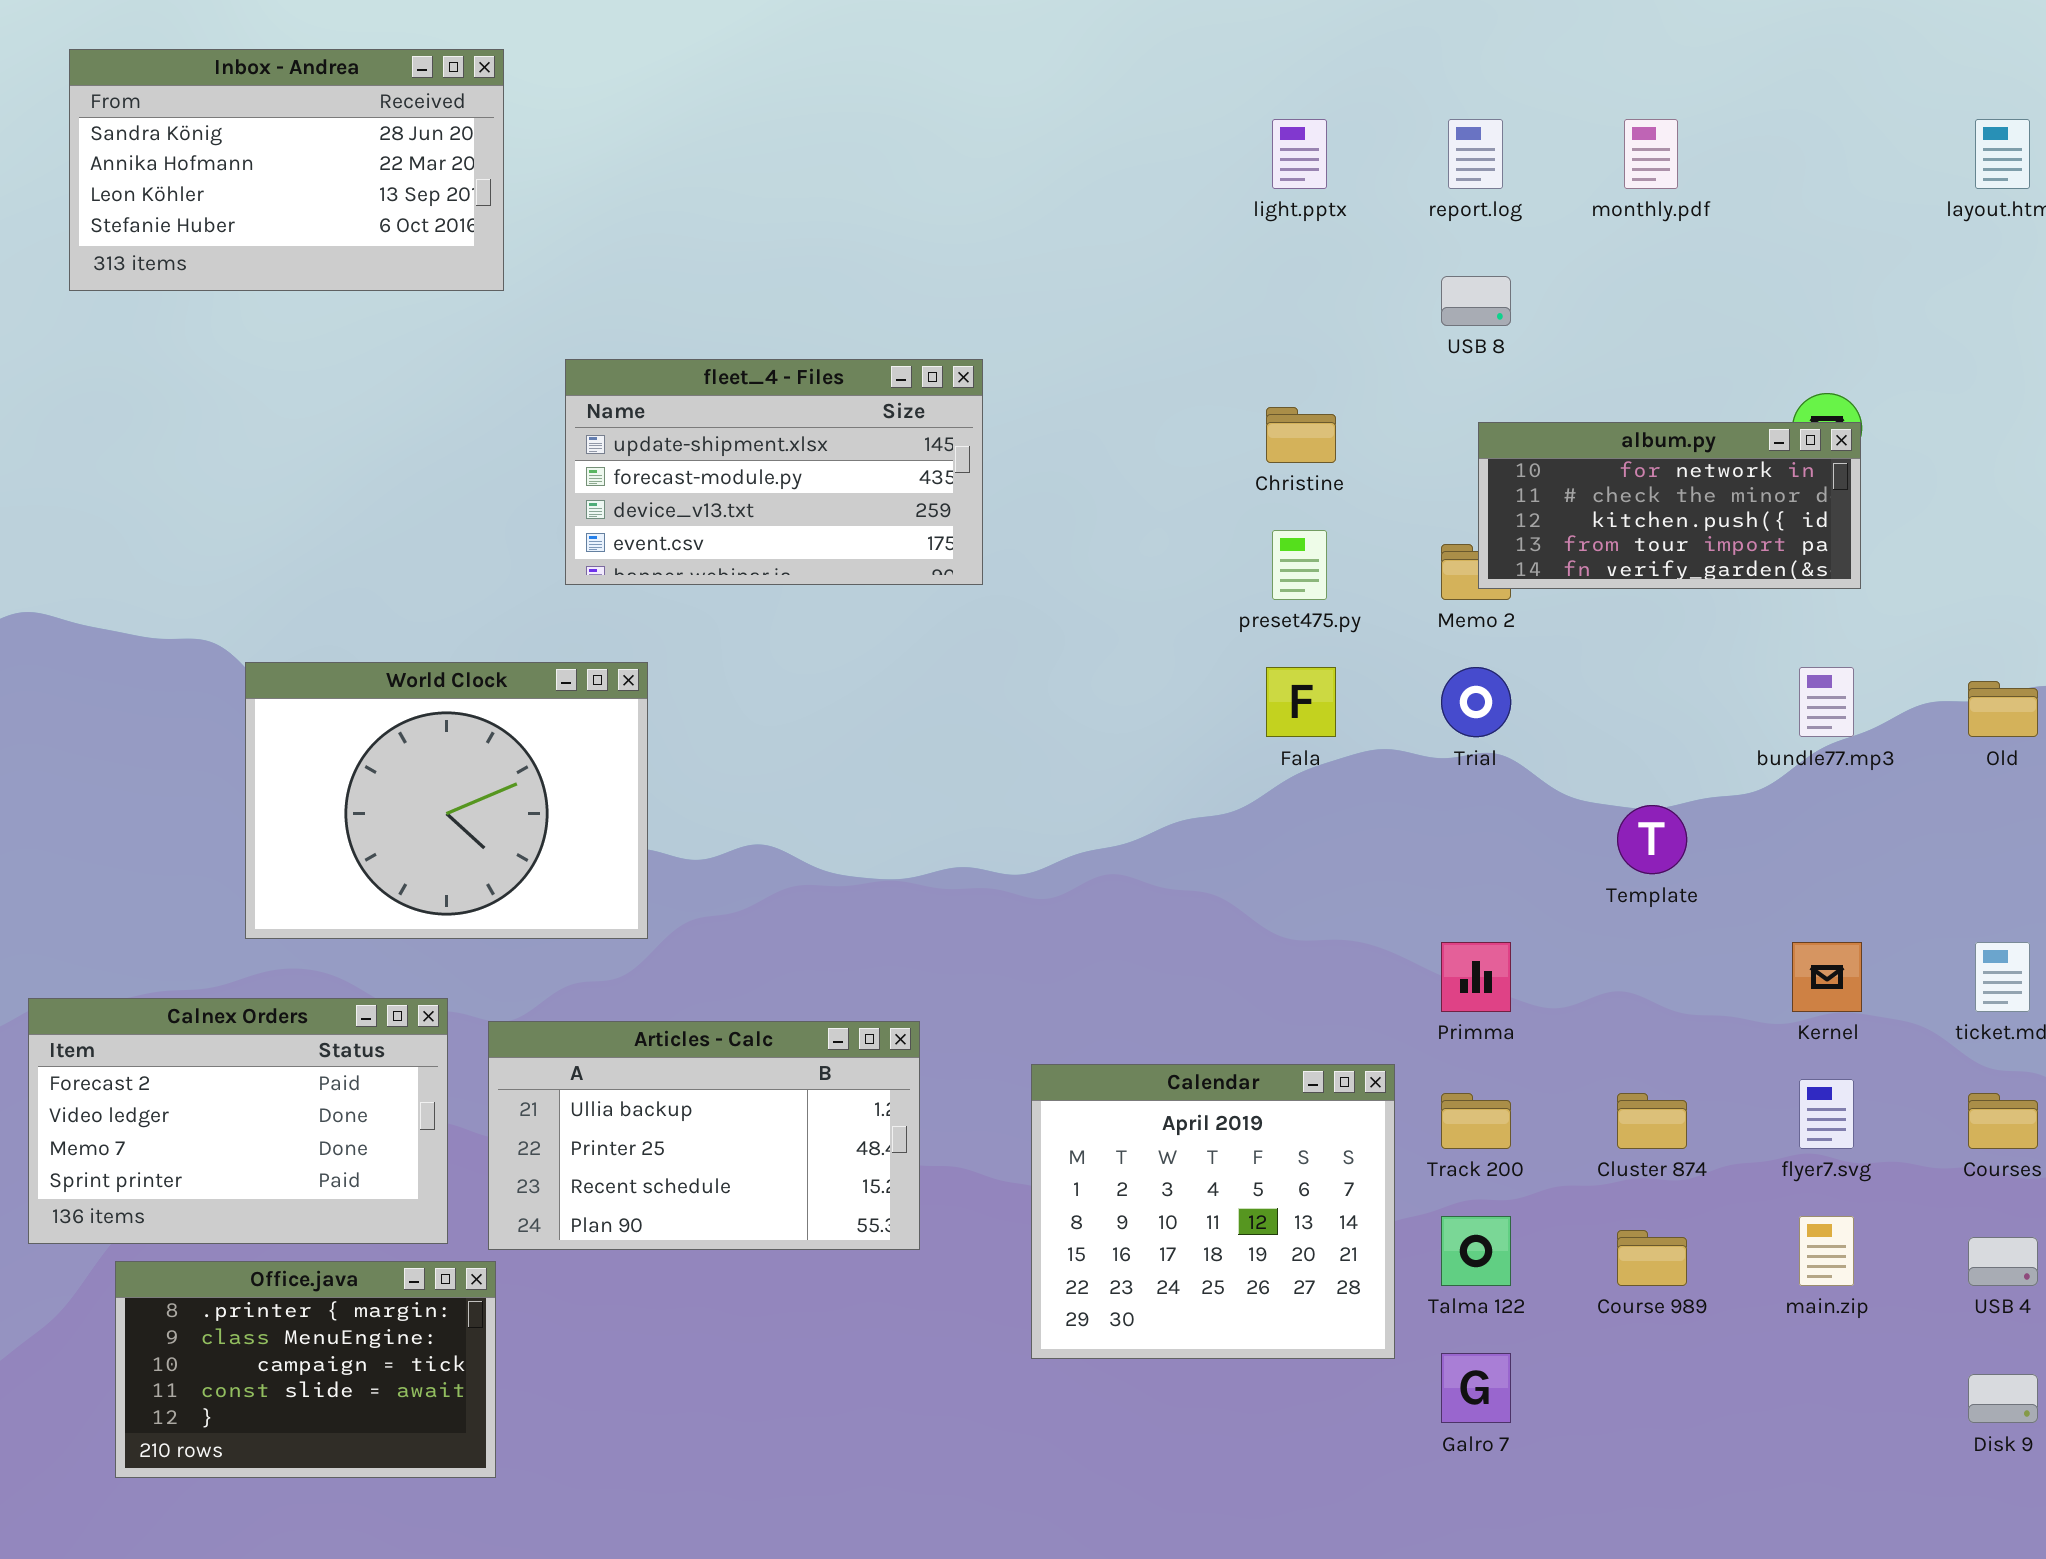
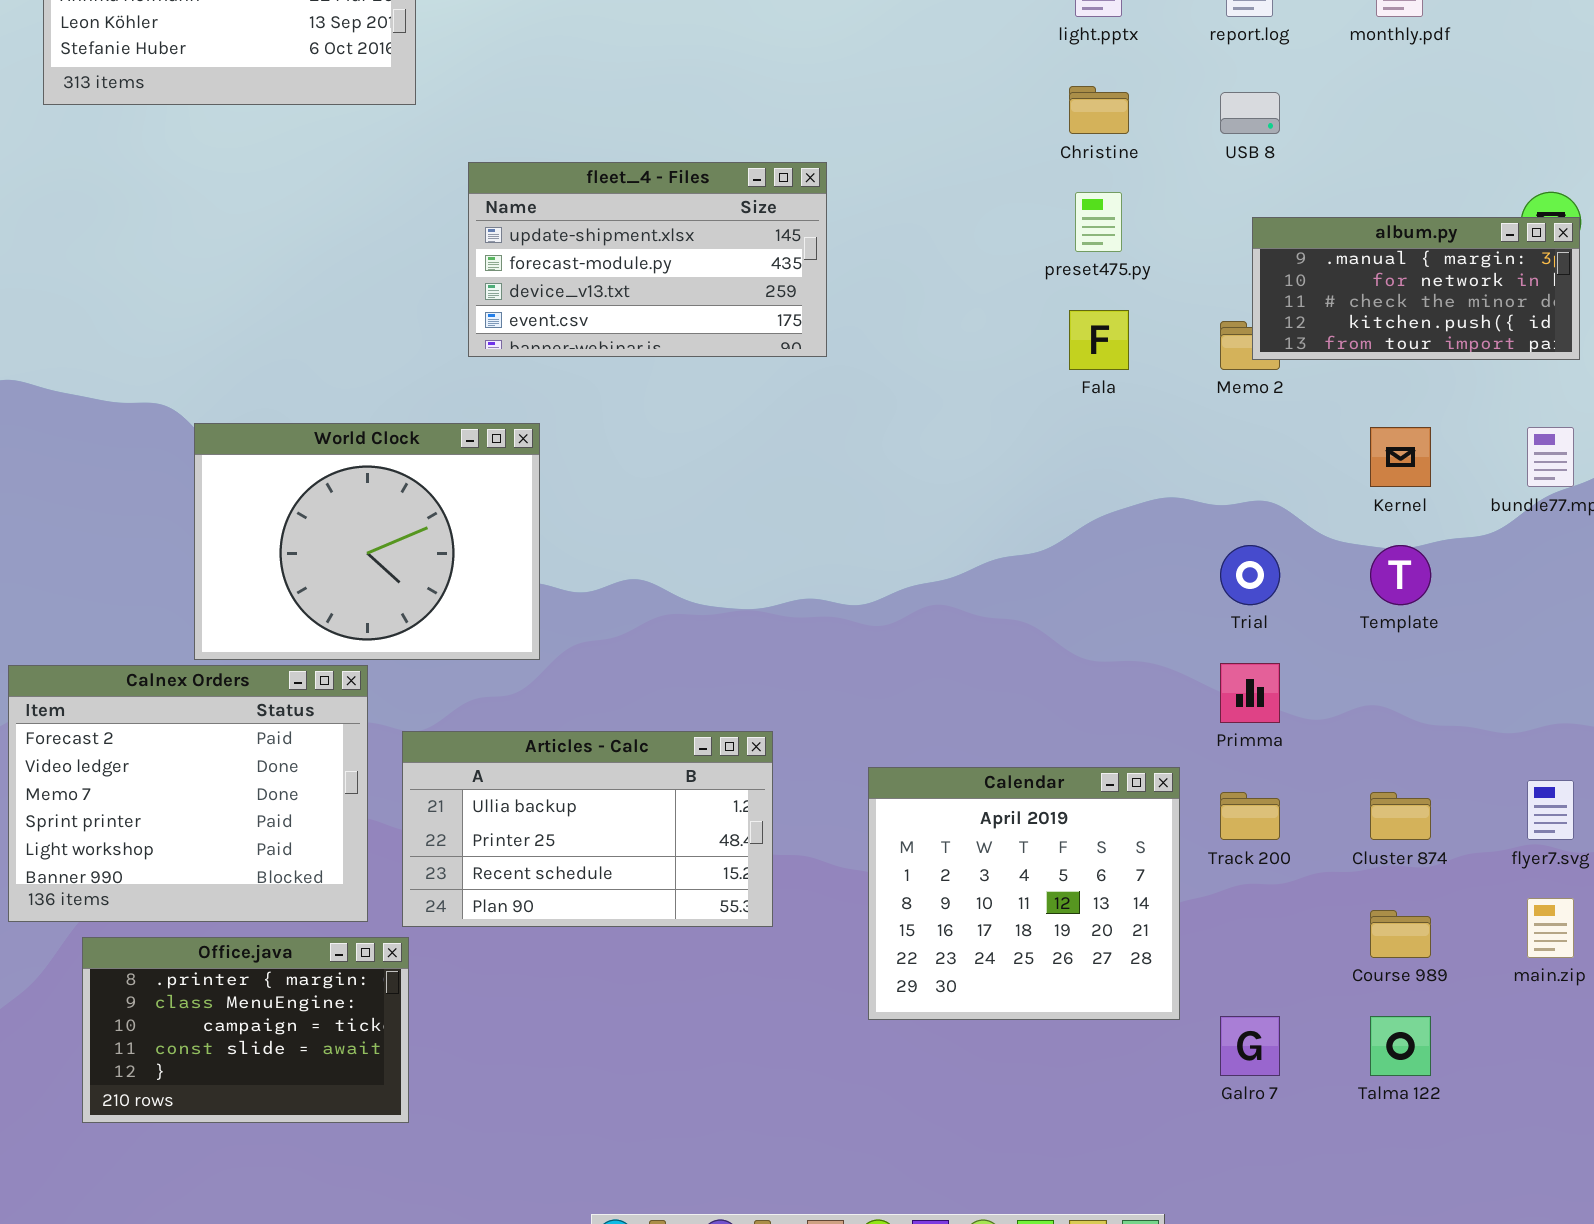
Christine: [1266,407,1336,463] -> [1069,86,1129,134], moved
album.py: [1478,422,1861,589] -> [1252,217,1580,360], scrolled up 1 row
preset475.py: [1272,530,1327,600] -> [1075,192,1122,252], moved
Fala: [1266,667,1336,737] -> [1069,310,1129,370], moved
Trial: [1441,667,1511,737] -> [1220,545,1280,605], moved
Kernel: [1792,942,1862,1012] -> [1370,427,1431,487], moved
Calnex Orders: [28,998,448,1244] -> [8,665,368,922], resized
Talma 122: [1441,1216,1511,1286] -> [1370,1016,1431,1076], moved

